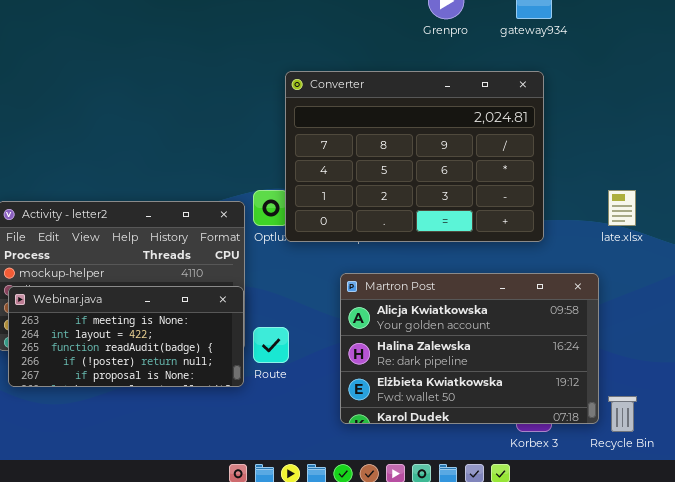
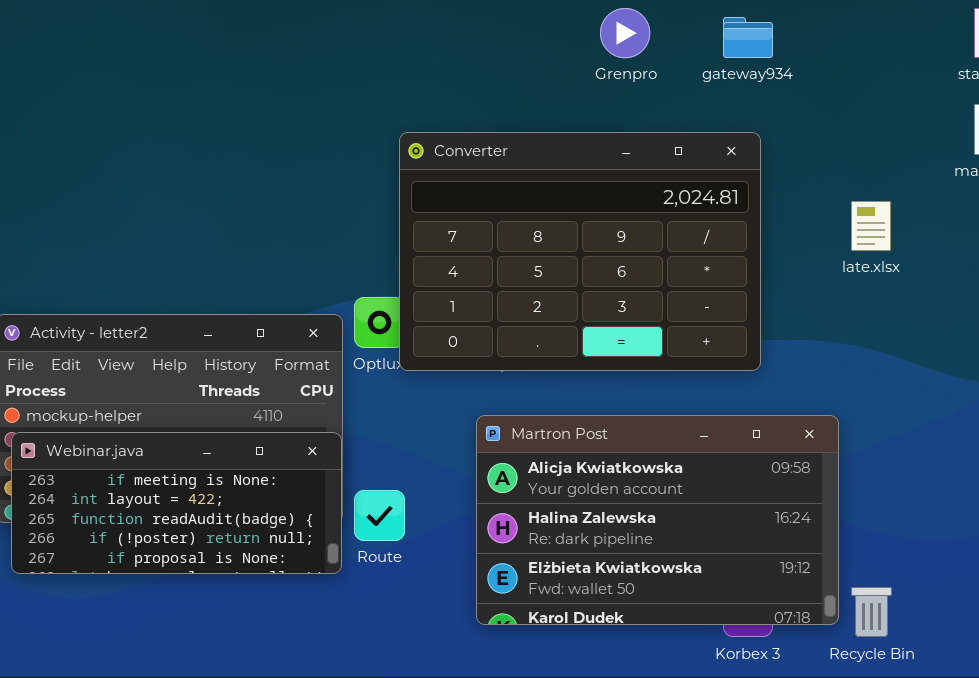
late.xlsx: [608,190,636,226] -> [851,201,891,251], moved

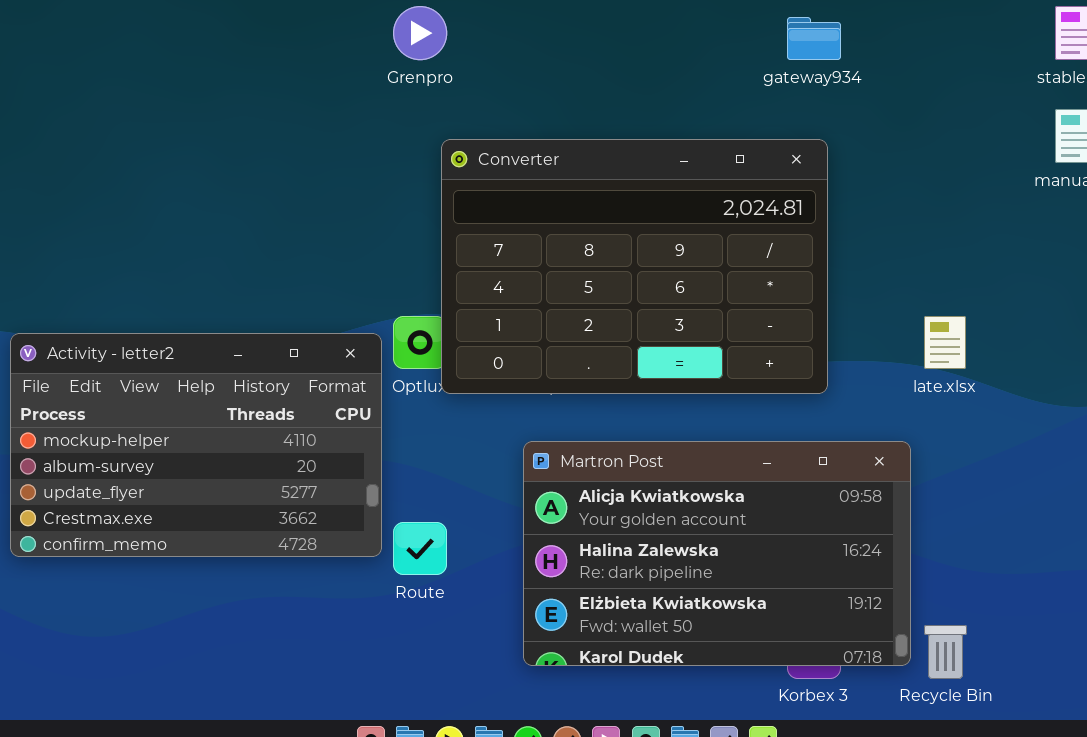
Grenpro: [600,8,650,58] -> [393,6,447,60], moved
late.xlsx: [851,201,891,251] -> [924,316,966,369], moved
Webinar.java: [11,432,342,574] -> none, closed

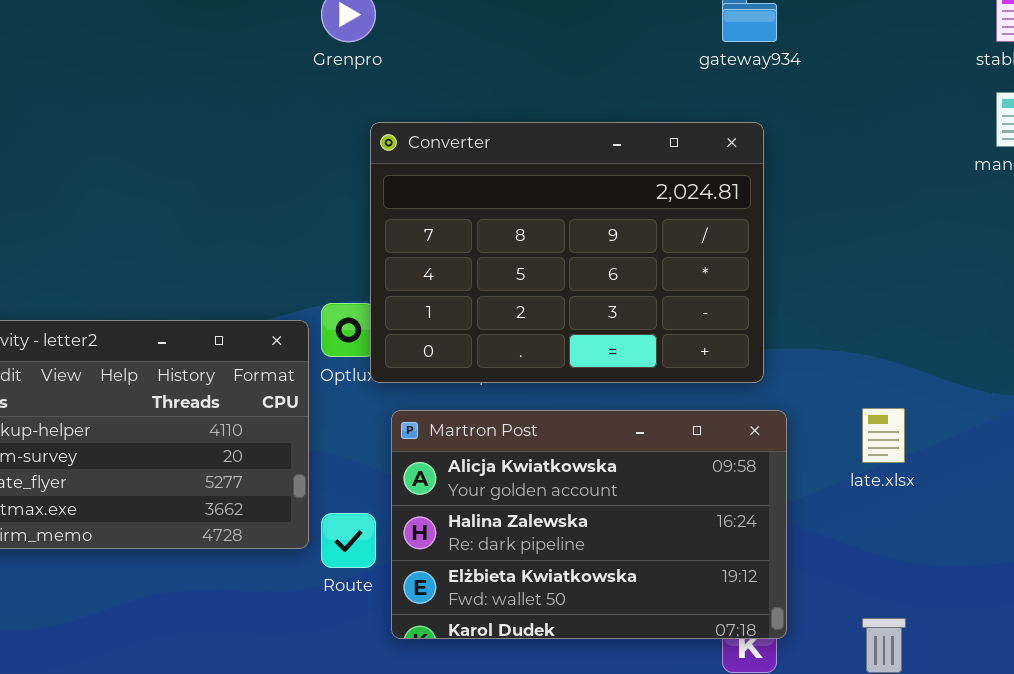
late.xlsx: [924,316,966,369] -> [862,408,905,463], moved
Martron Post: [523,441,911,666] -> [391,410,787,639], moved

